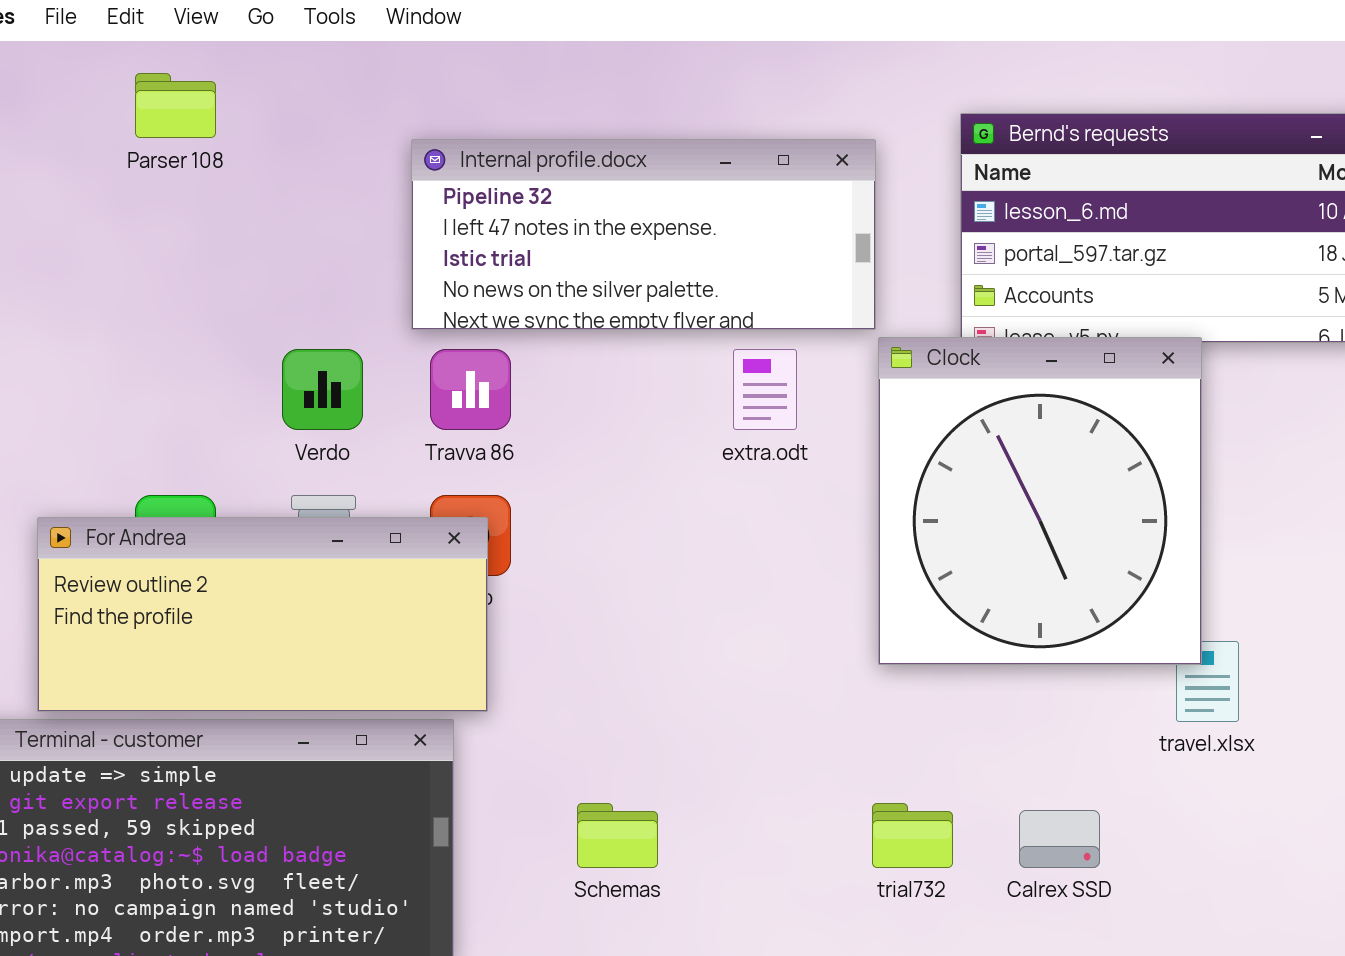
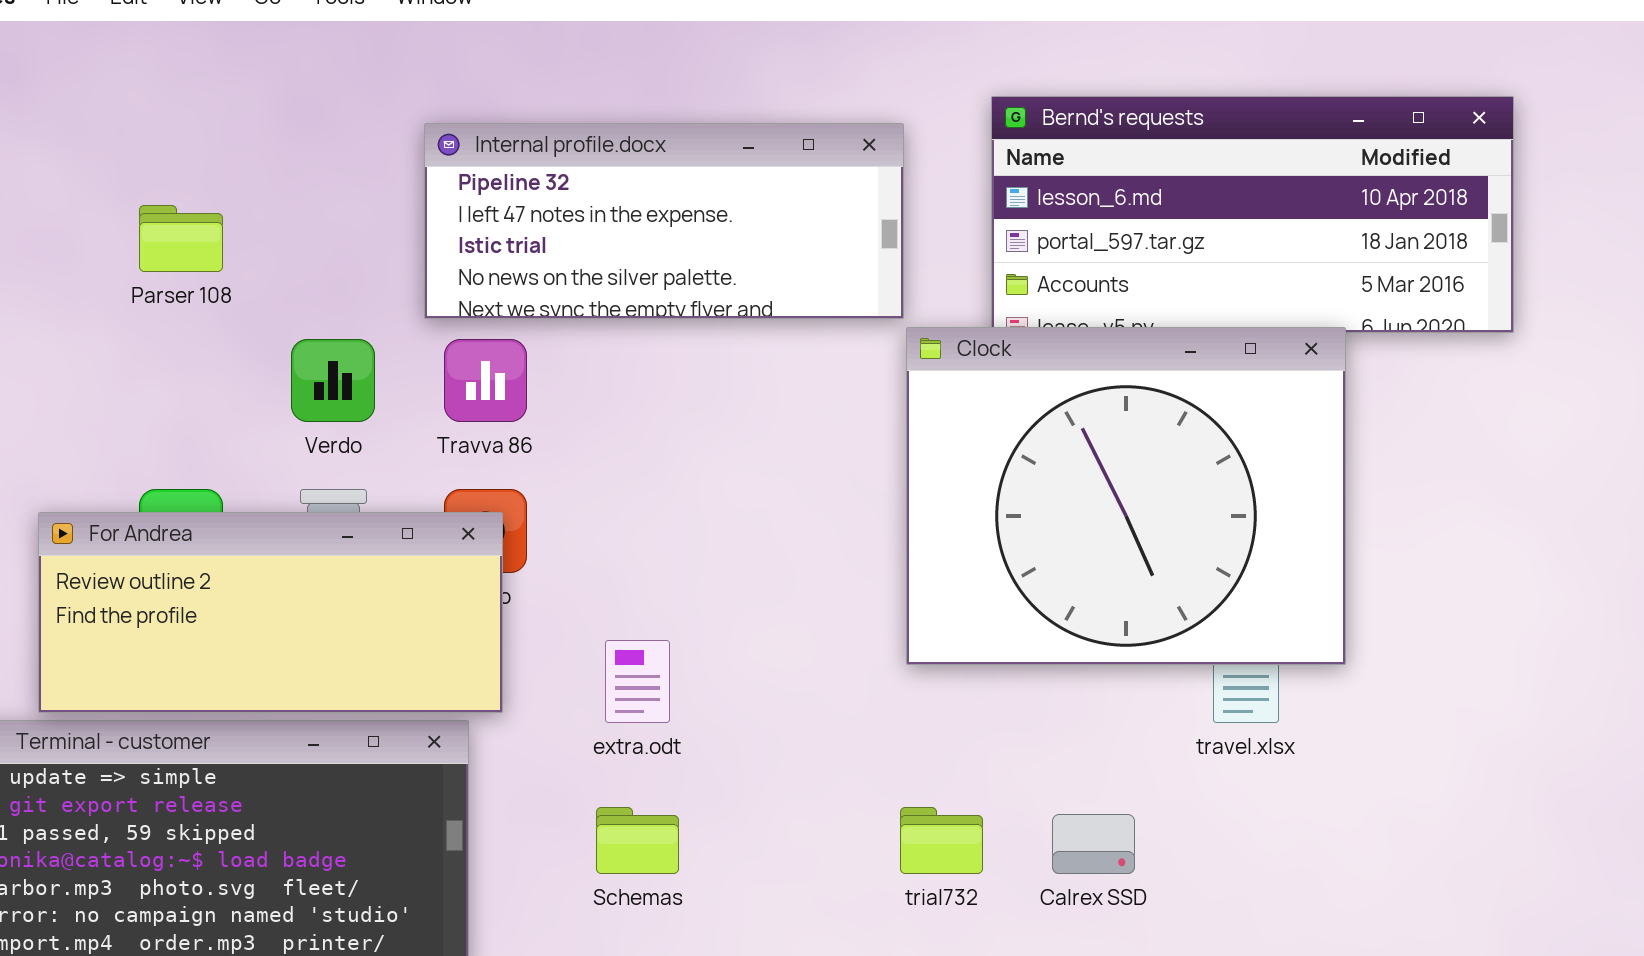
Parser 108: [135,73,216,138] -> [139,205,223,272], moved
Clock: [878,337,1202,665] -> [906,327,1346,665], resized
extra.odt: [733,349,797,430] -> [605,640,670,723], moved

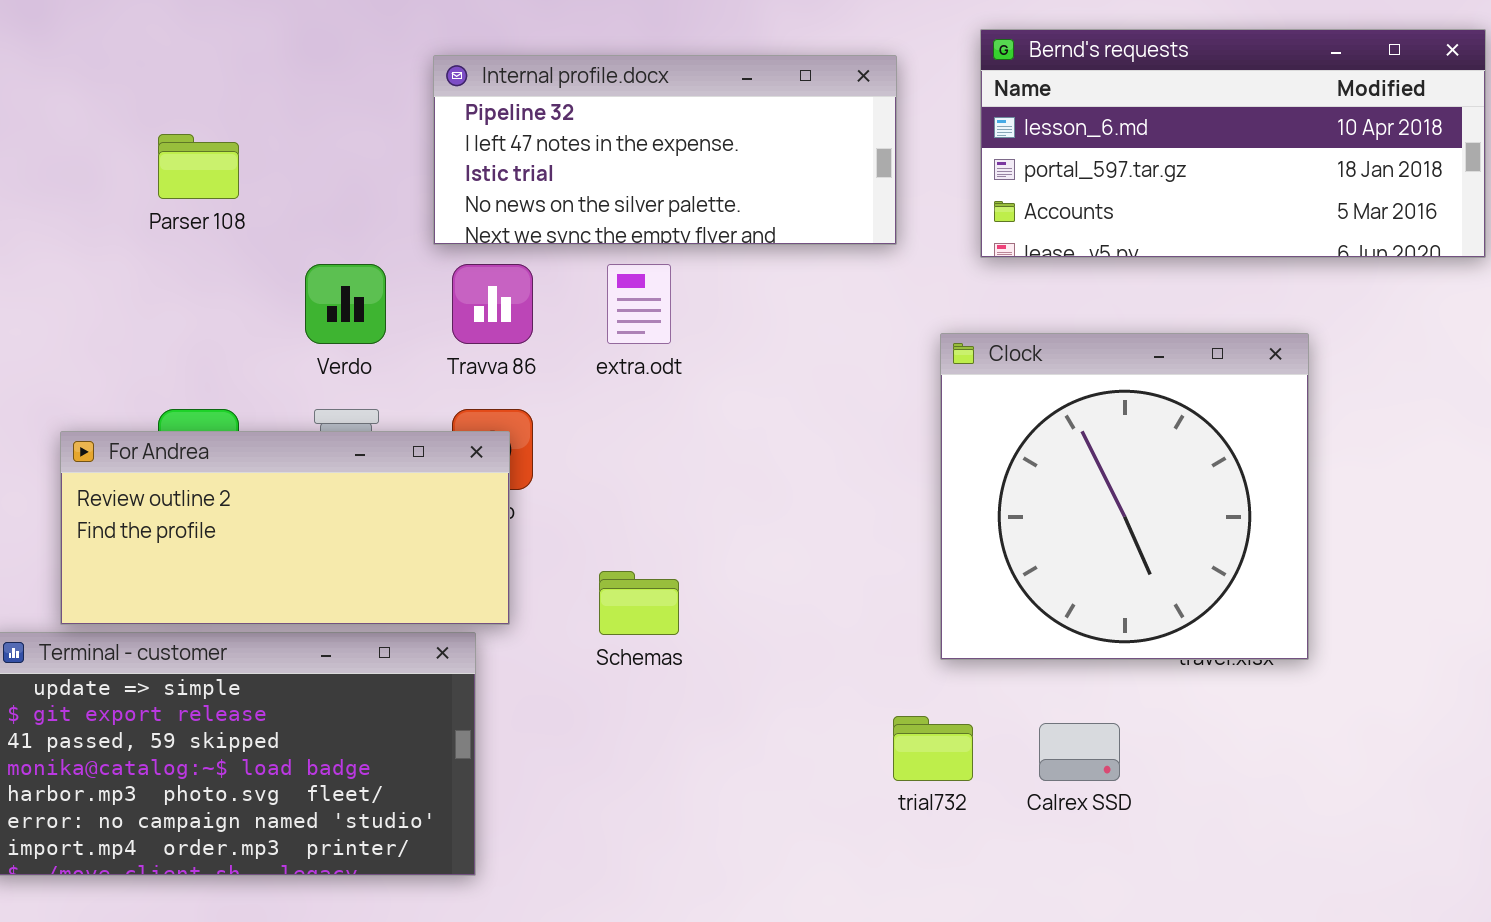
Clock: [906,327,1346,665] -> [940,333,1309,660], moved, resized
extra.odt: [605,640,670,723] -> [607,264,671,344], moved
Schemas: [596,807,679,874] -> [599,571,679,635], moved

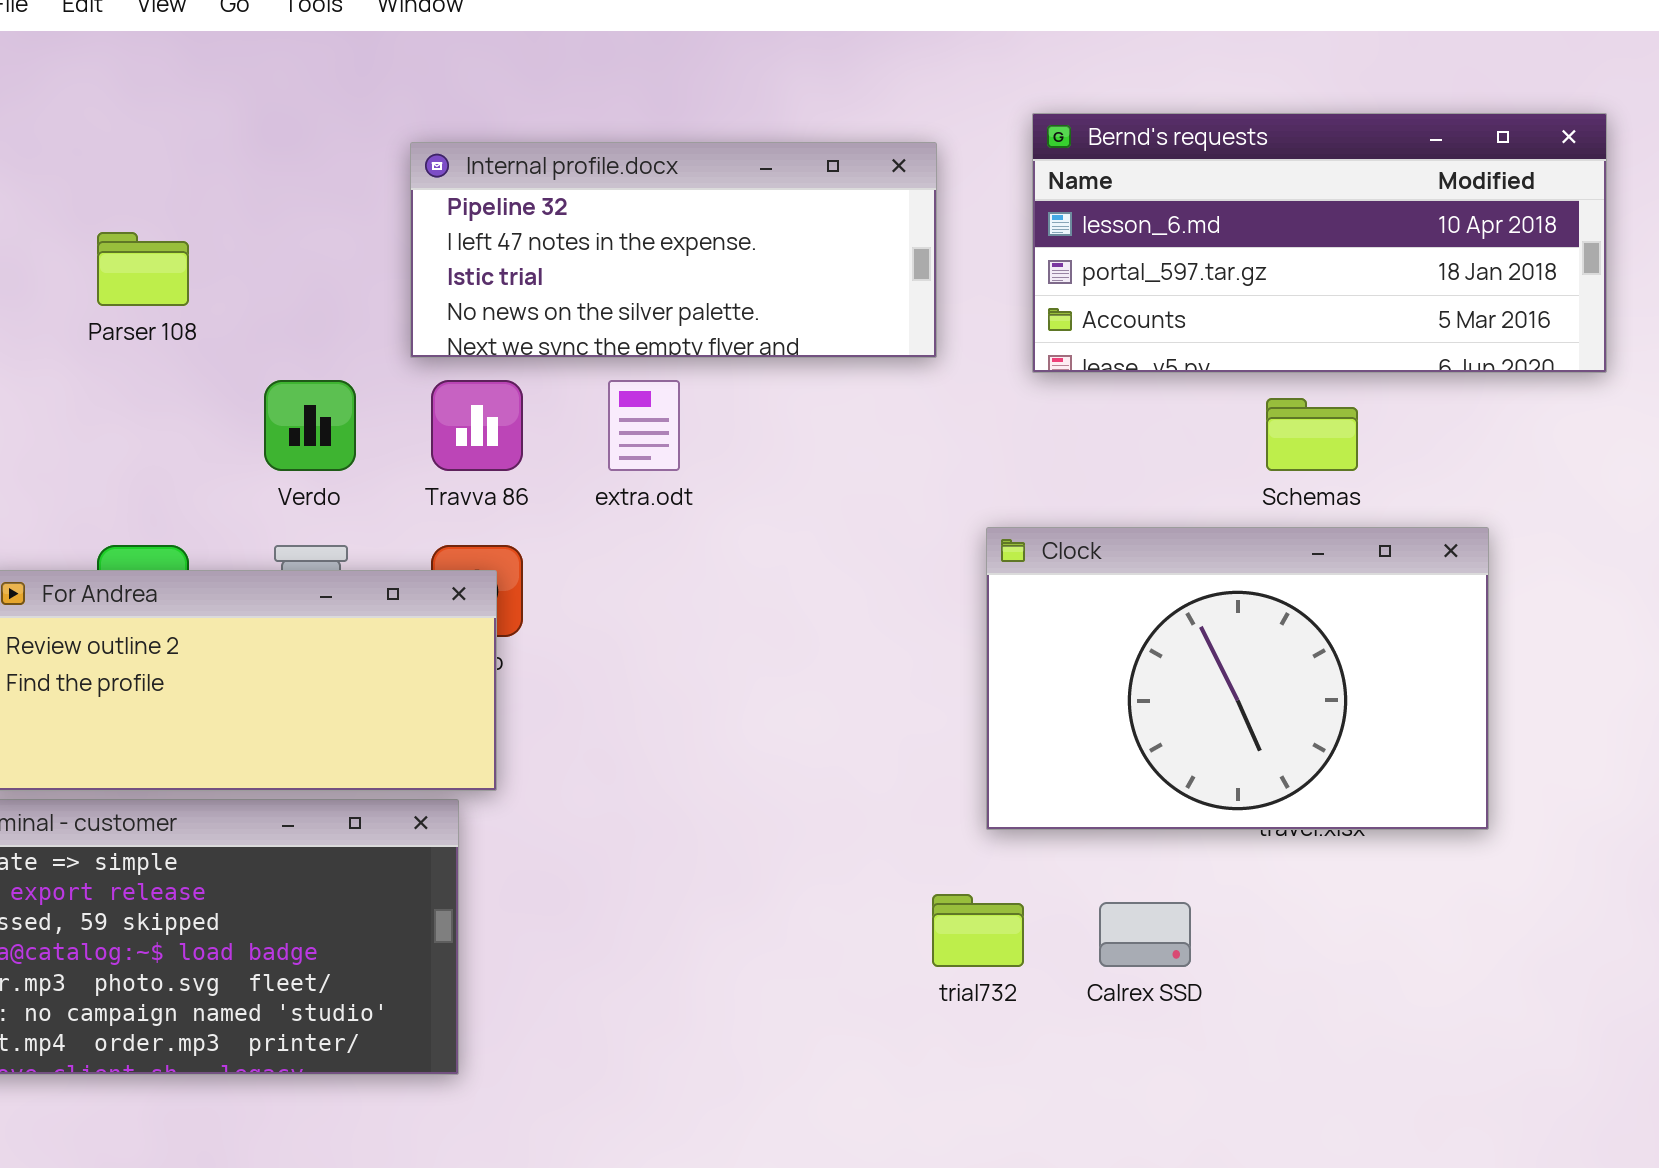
Clock: [940,333,1309,660] -> [986,527,1489,830], resized
Schemas: [599,571,679,635] -> [1266,398,1358,471], moved

